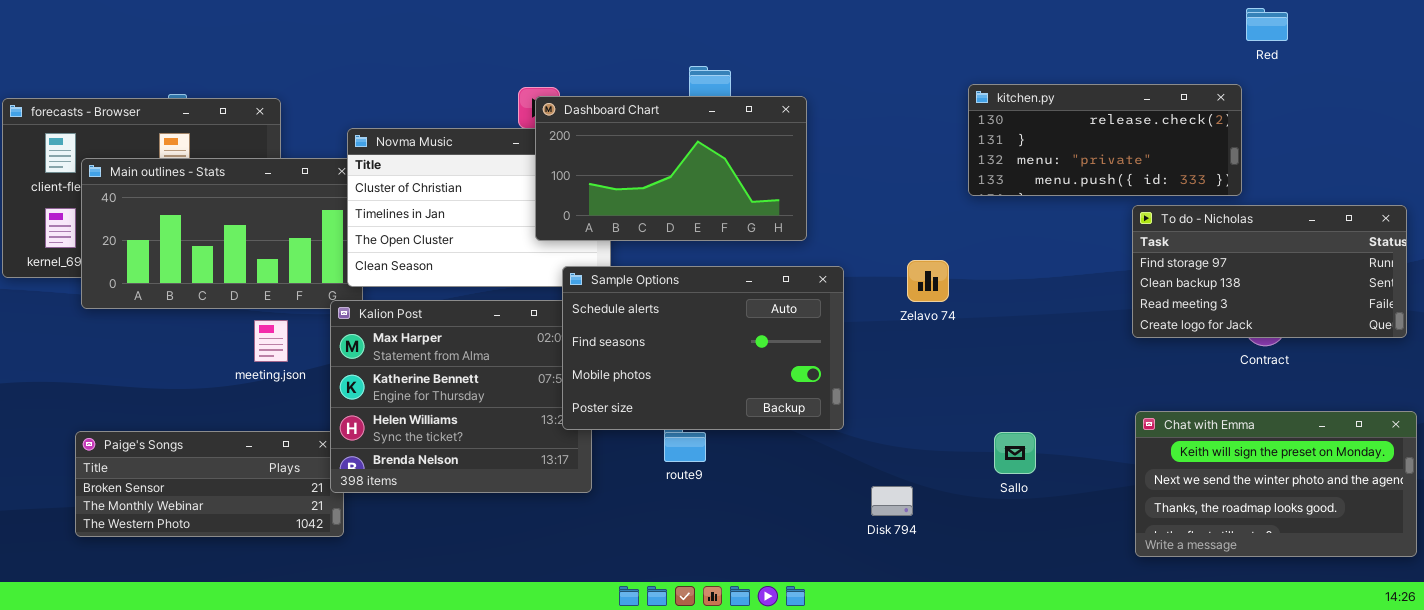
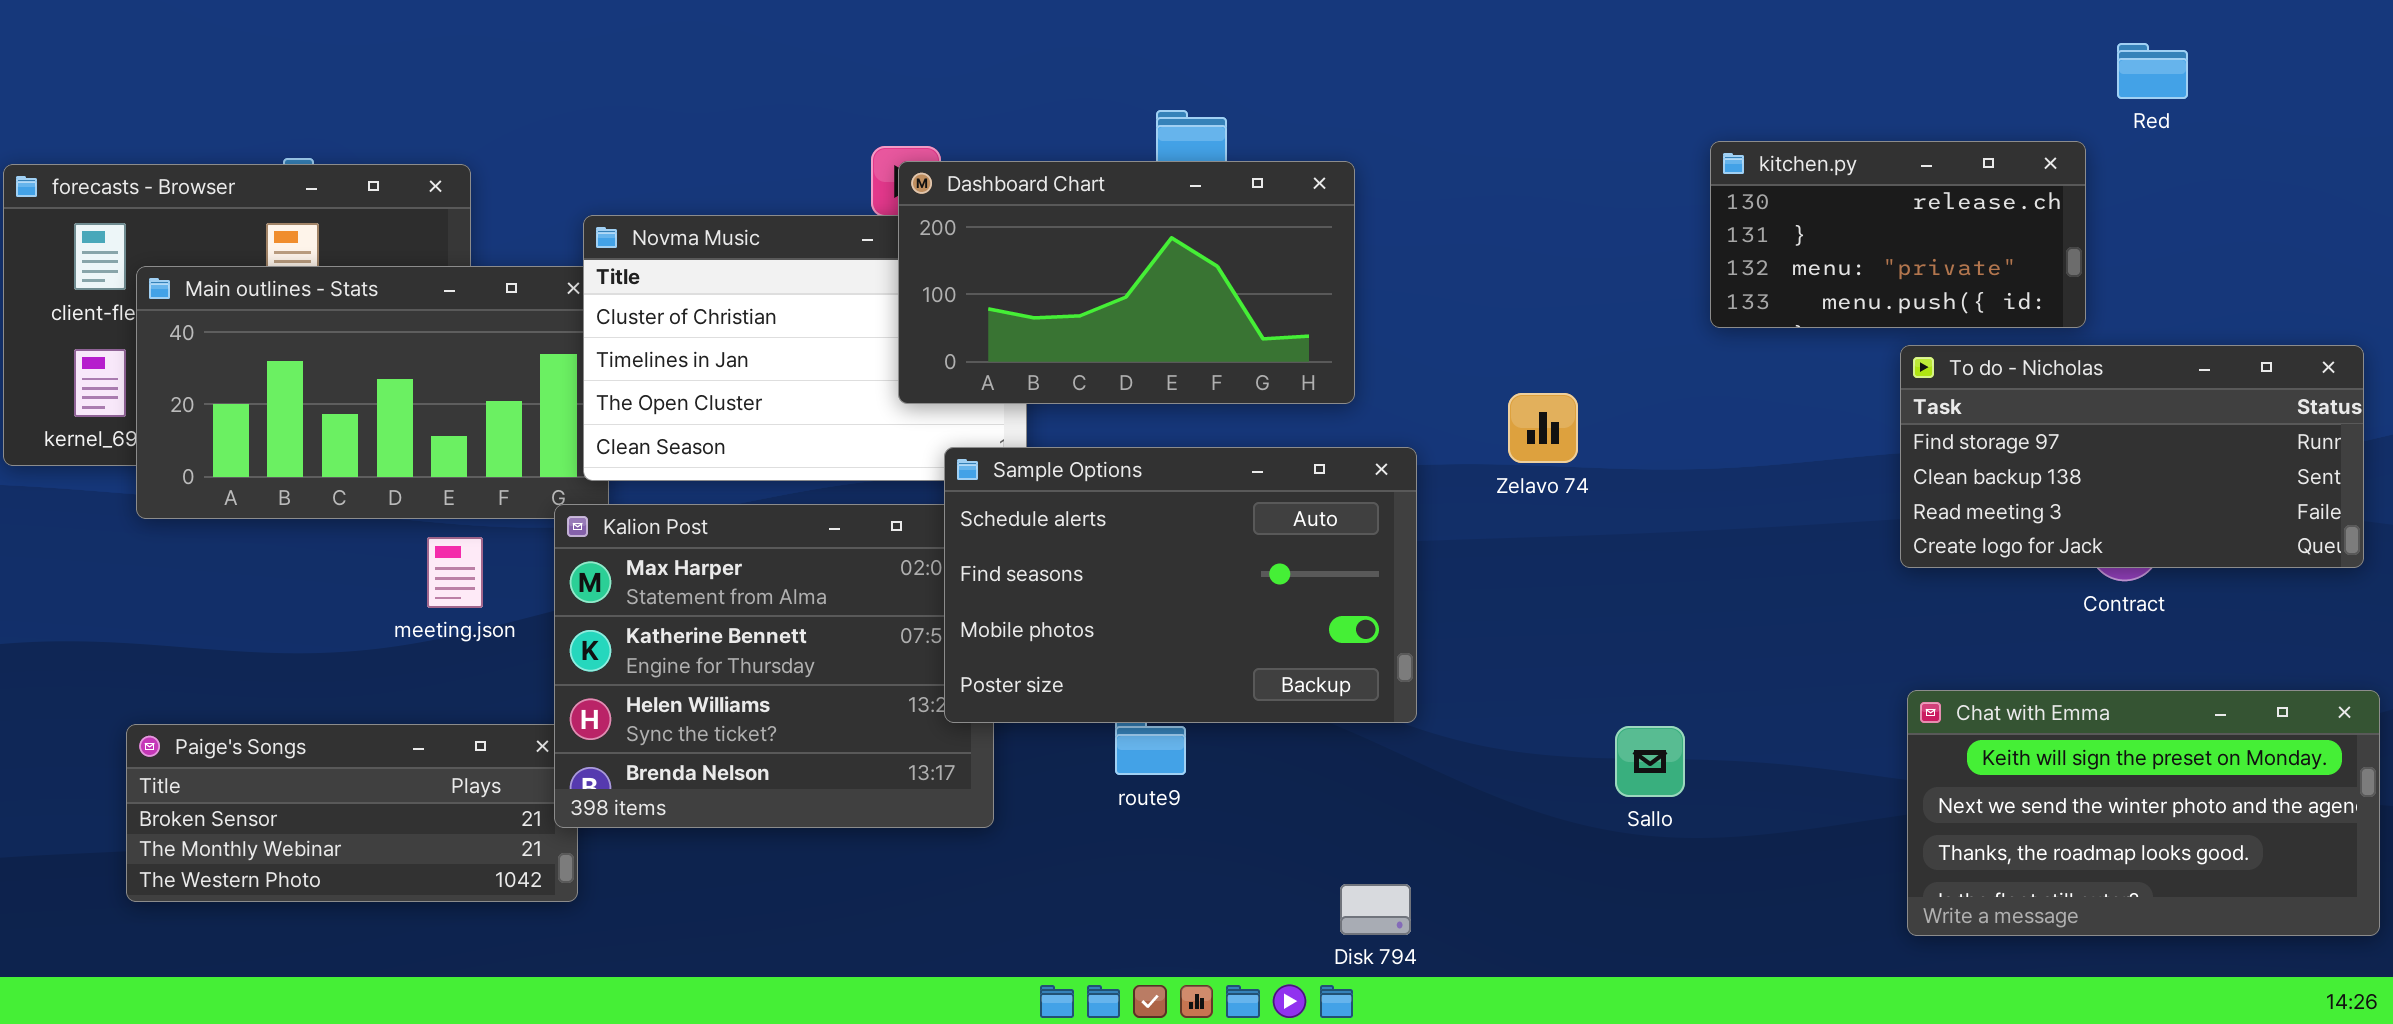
Red: [1246,8,1288,41] -> [2117,43,2188,99], moved
kitchen.py: [968,84,1242,196] -> [1710,141,2086,328], resized
Zelavo 74: [907,260,949,302] -> [1508,393,1578,463], moved
Sallo: [994,432,1036,474] -> [1615,726,1685,797], moved
Disk 794: [871,486,913,516] -> [1340,884,1411,935], moved

